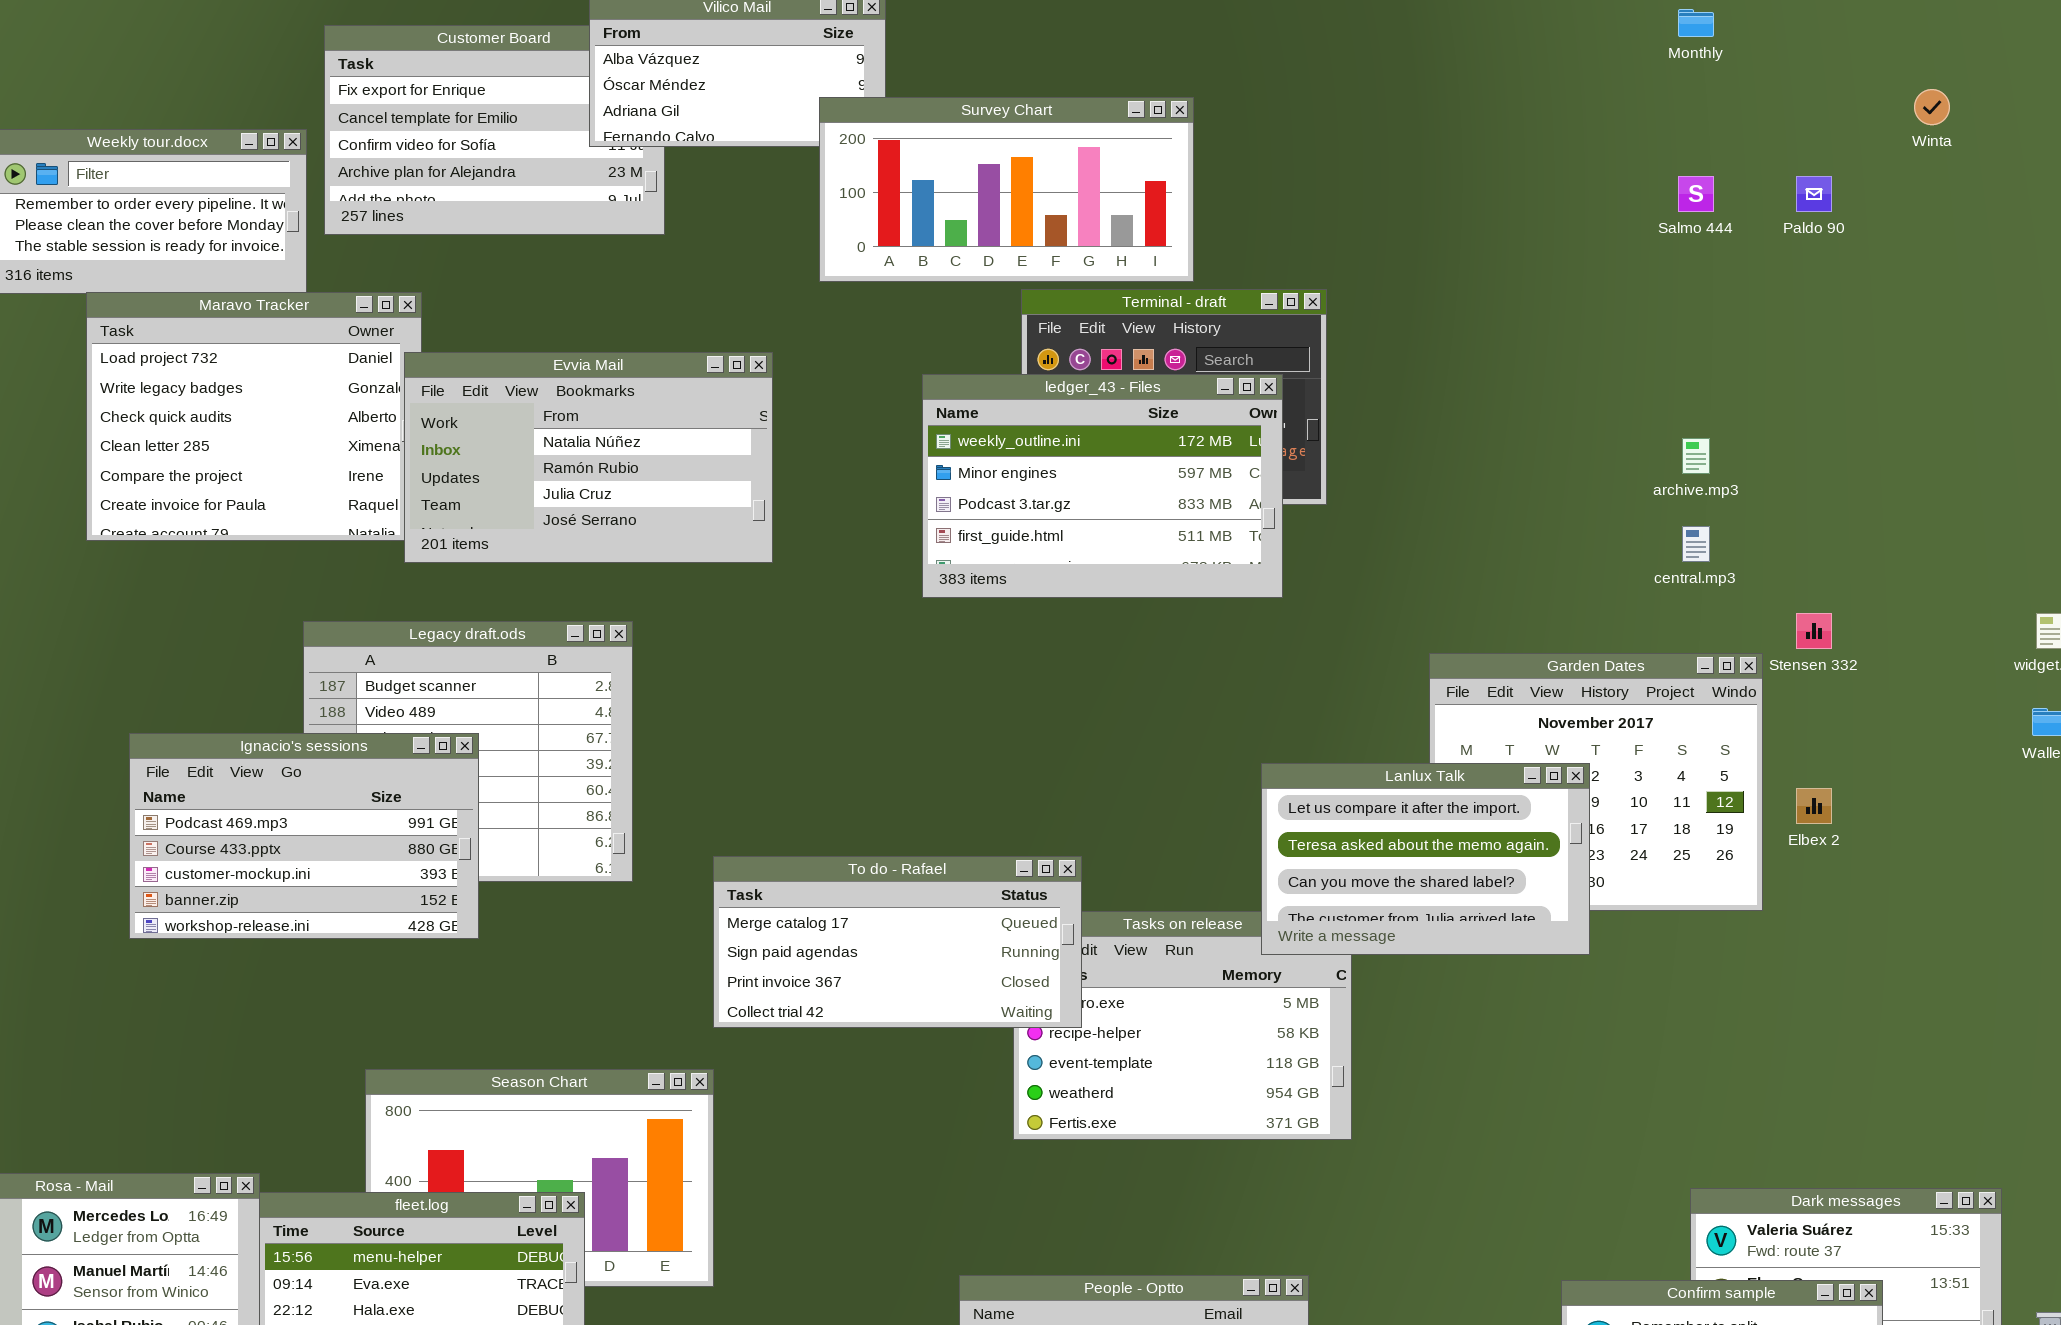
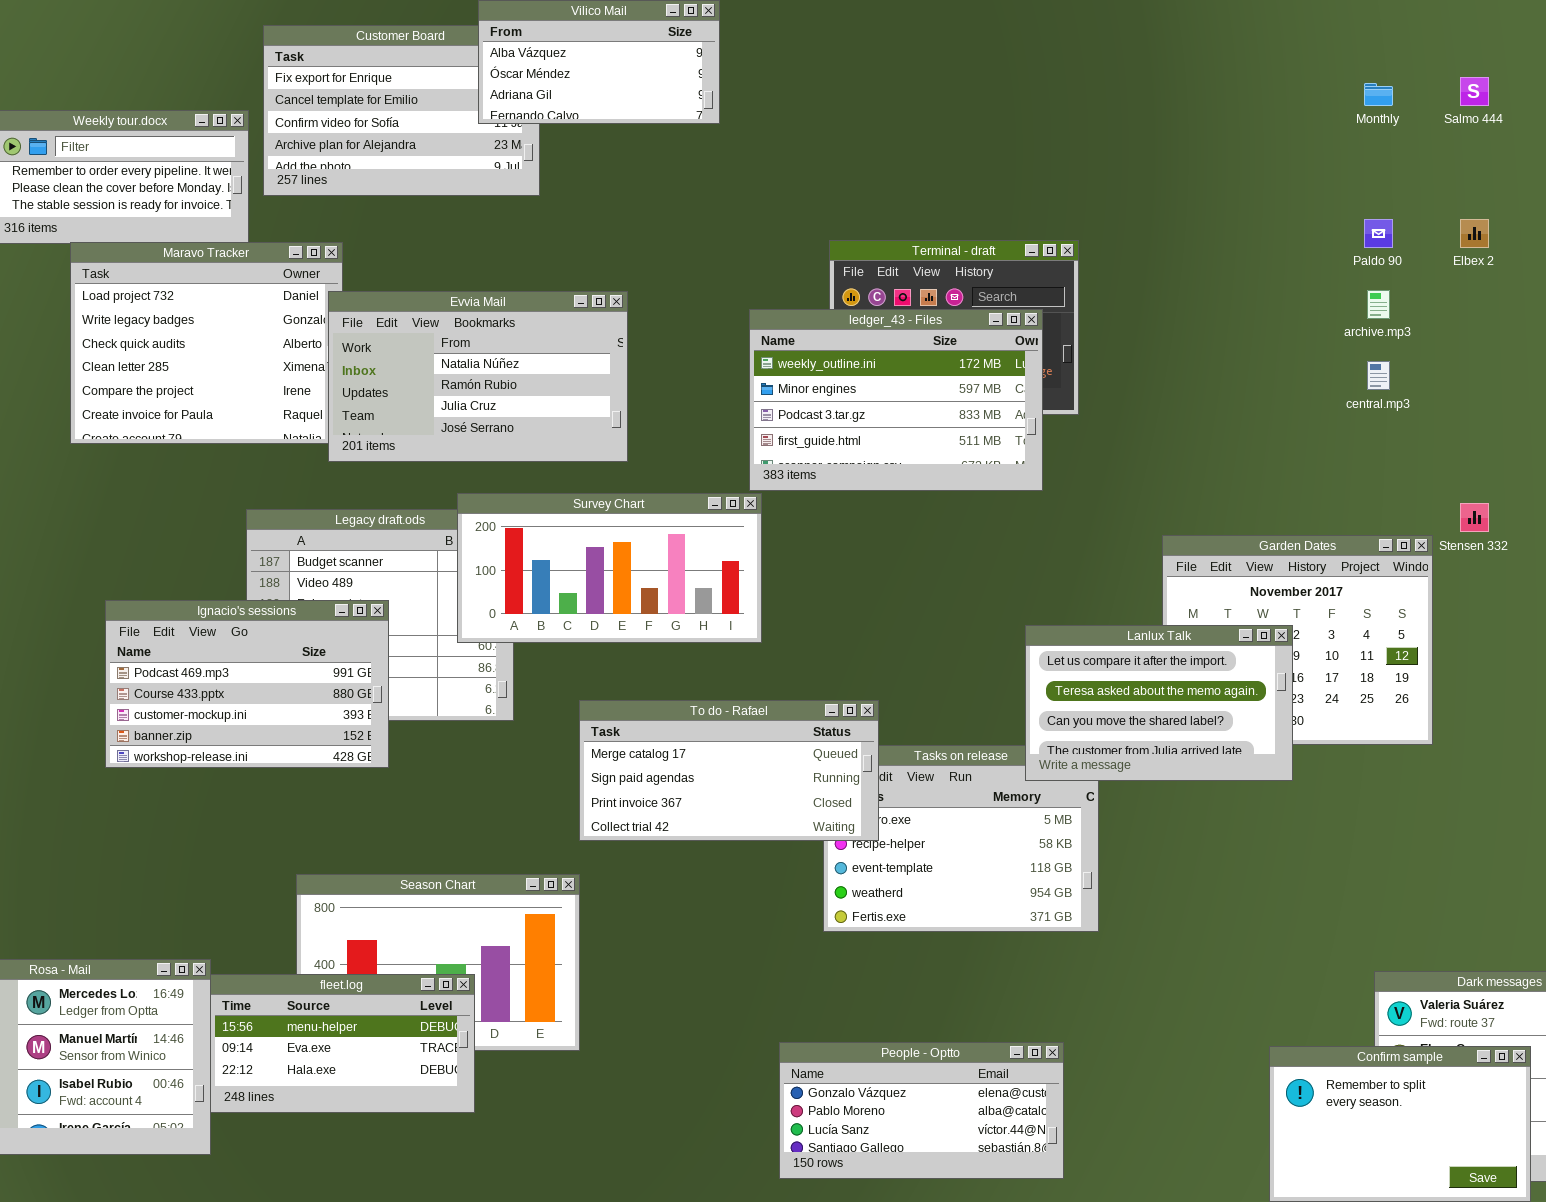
Monthly: [1678,9,1714,37] -> [1364,83,1393,106], moved
Survey Chart: [819,97,1194,282] -> [457,493,762,643], moved
Salmo 444: [1678,176,1714,212] -> [1460,77,1489,106], moved
Paldo 90: [1796,176,1832,212] -> [1364,219,1393,248], moved
archive.mp3: [1682,438,1710,474] -> [1367,290,1390,319], moved
central.mp3: [1682,526,1710,562] -> [1367,361,1390,390], moved
Elbex 2: [1796,788,1832,824] -> [1460,219,1489,248], moved

